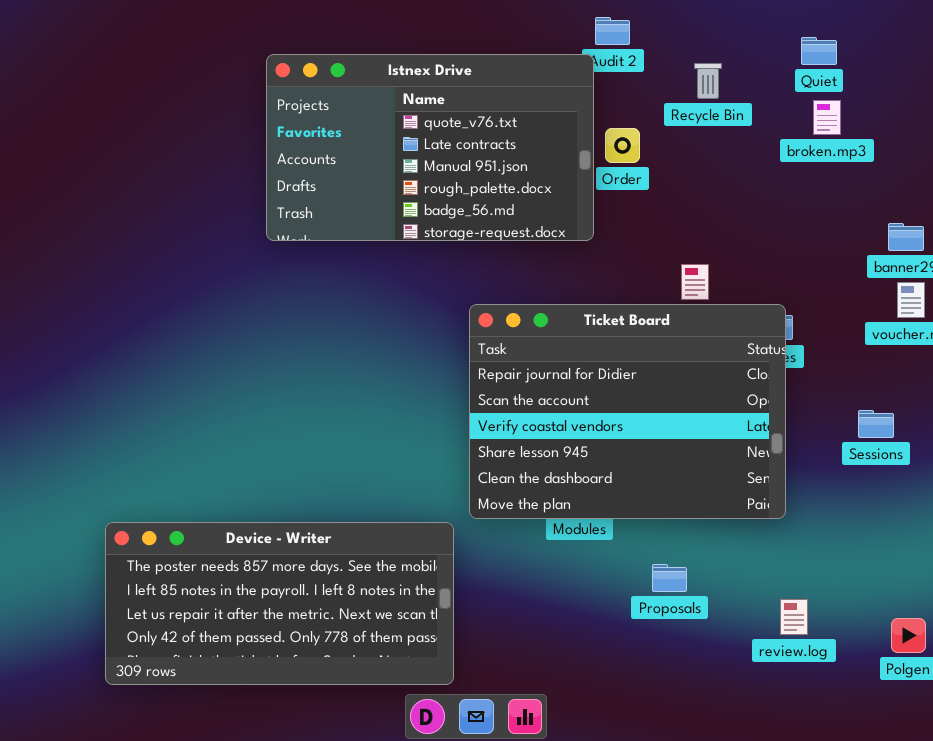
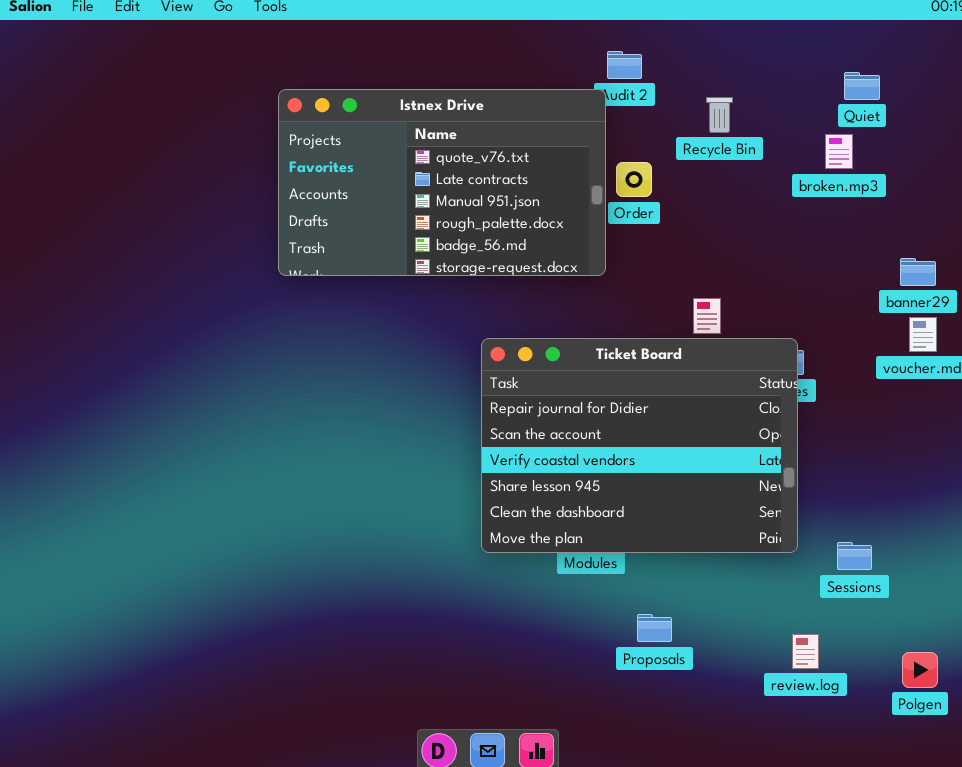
Quiet: [801,37,837,65] -> [844,72,880,100], moved
Sessions: [858,410,894,438] -> [837,542,872,570], moved
Device - Writer: [105,522,454,685] -> none, closed
Proposals: [652,564,687,592] -> [637,614,672,642], moved

